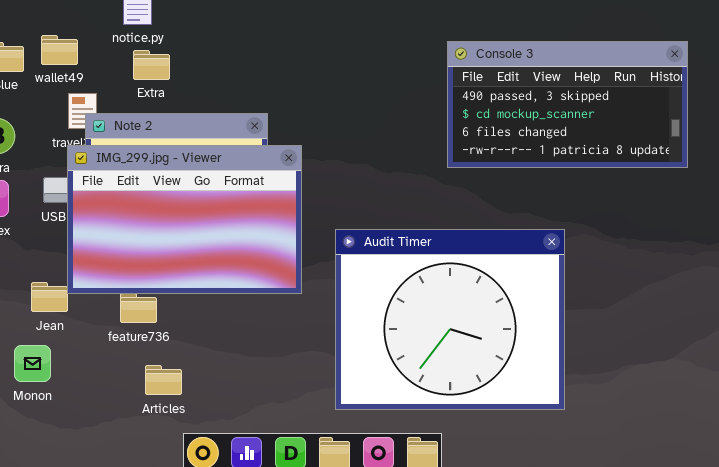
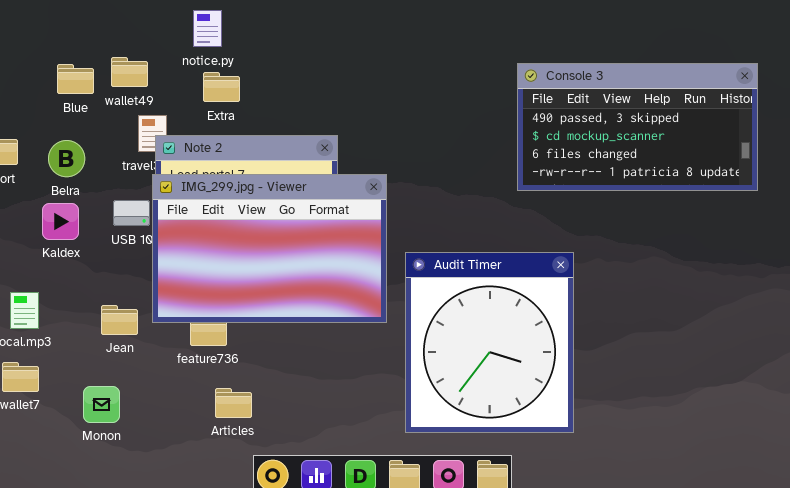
IMG_299.jpg - Viewer: [67,145,302,294] -> [152,174,387,323], moved
Audit Timer: [335,229,565,410] -> [405,252,574,433], resized
Monon: [14,345,51,382] -> [83,386,120,423], moved

